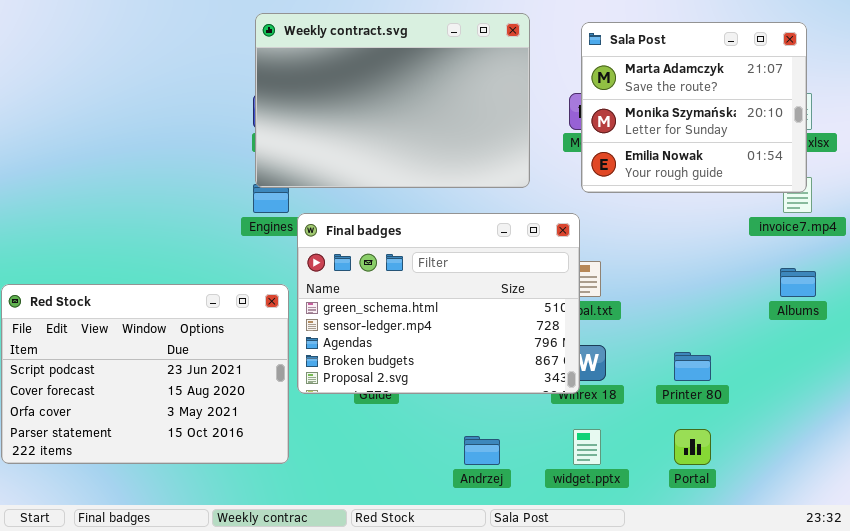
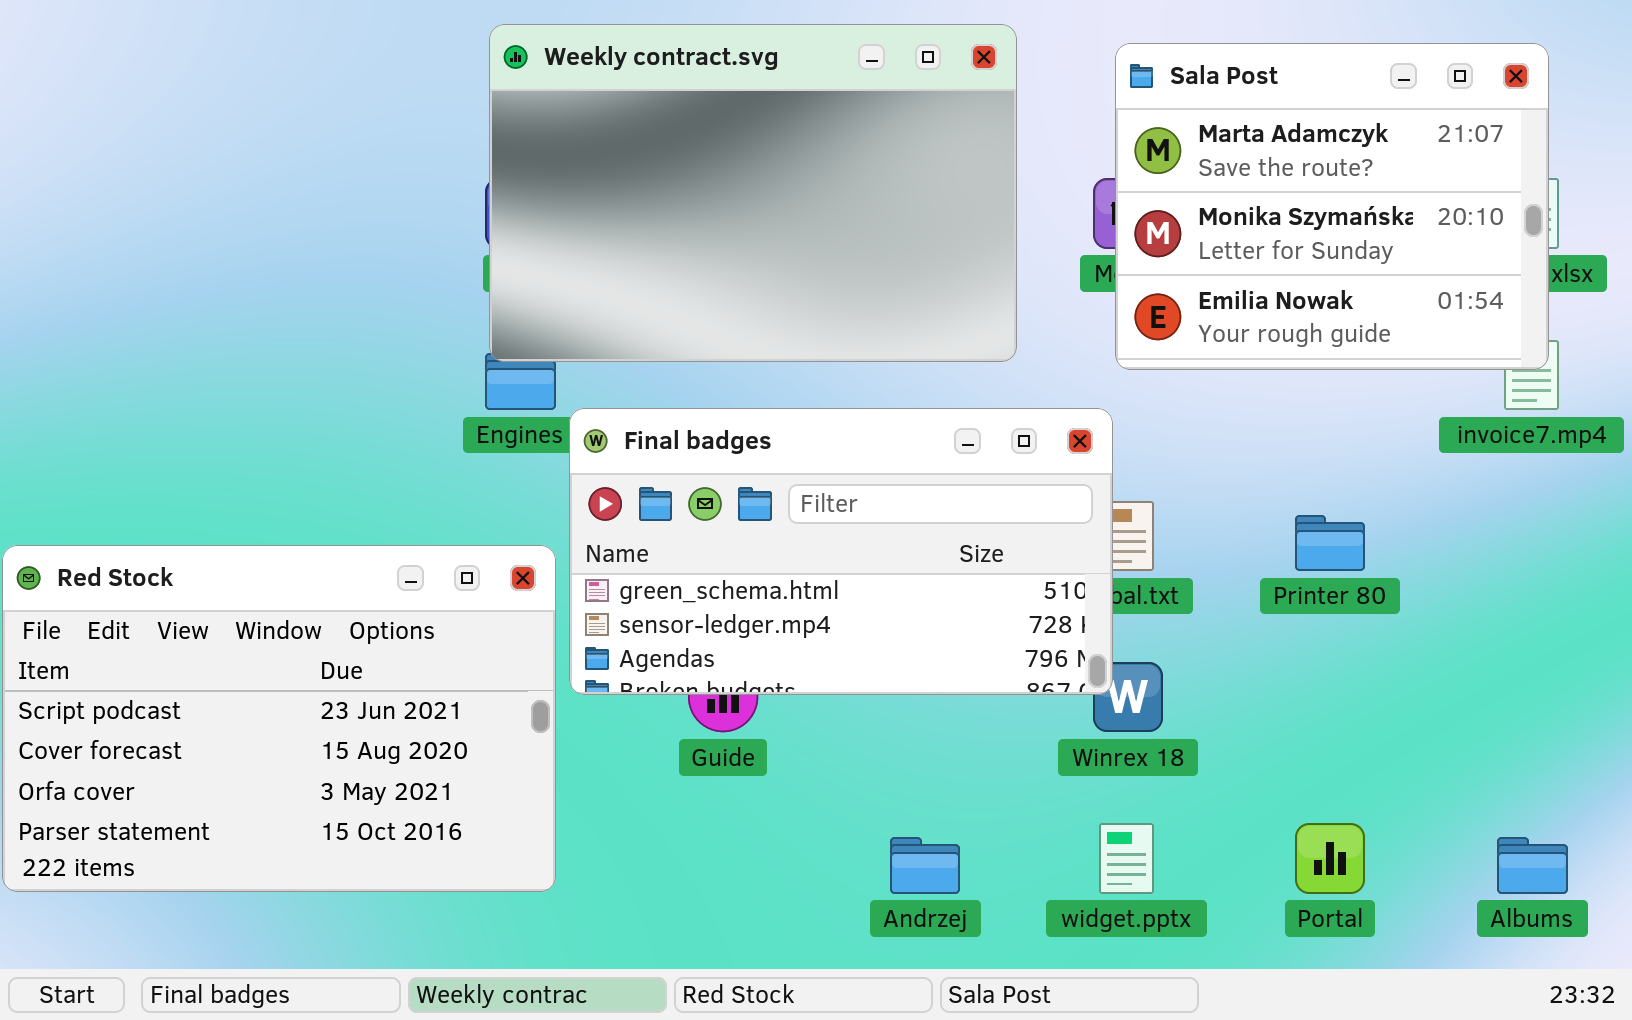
Final badges: [297,213,580,394] -> [569,408,1113,695], resized
Albums: [780,268,816,297] -> [1497,837,1568,894], moved
Printer 80: [674,352,711,381] -> [1295,515,1365,571], moved

